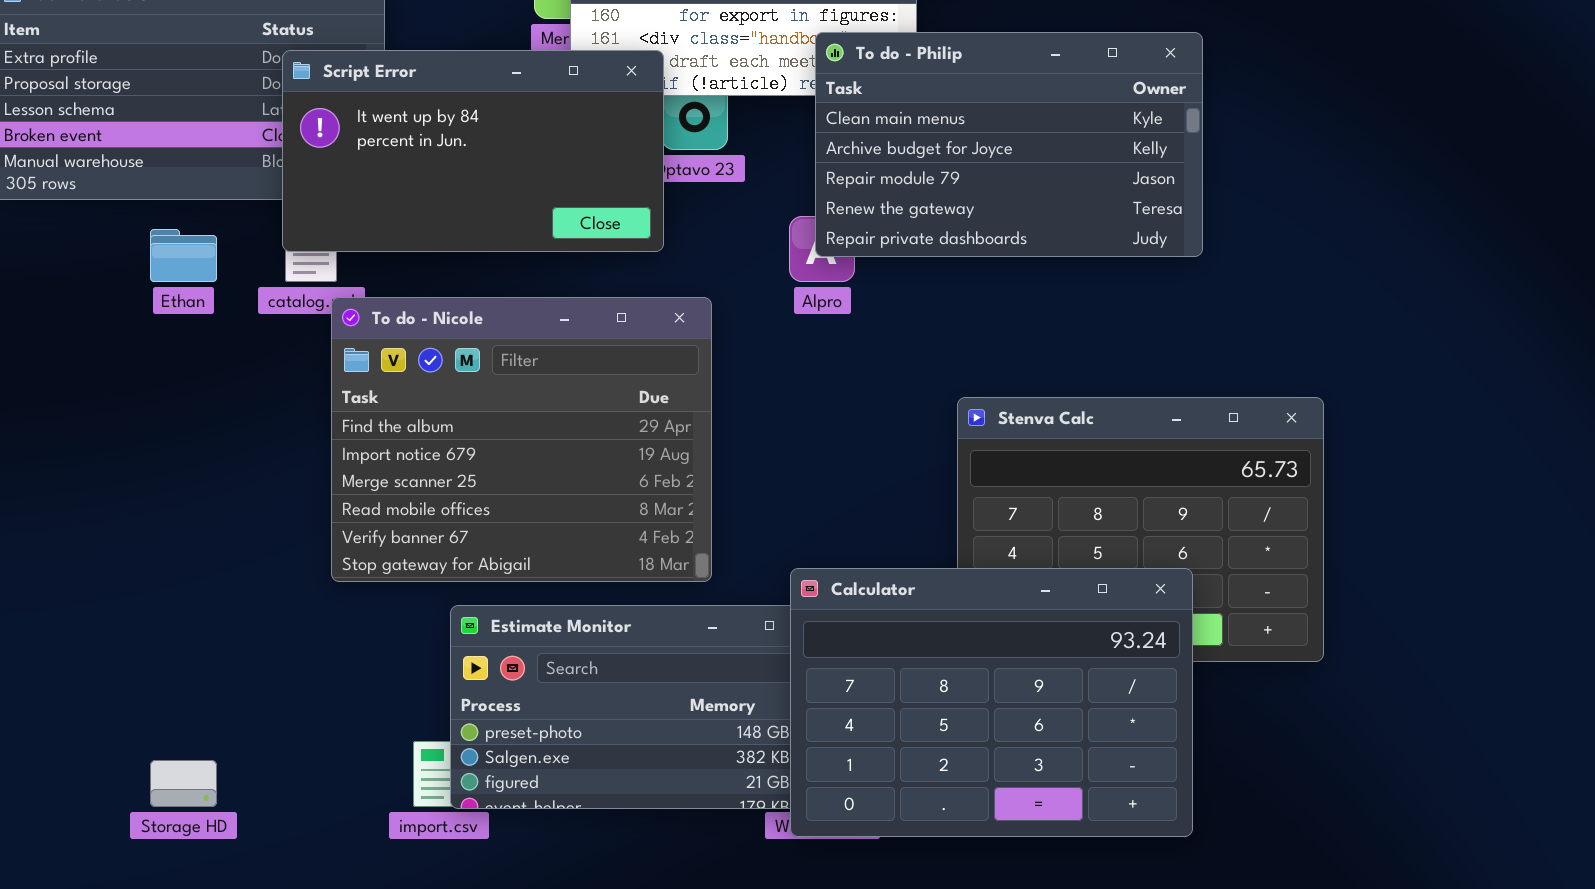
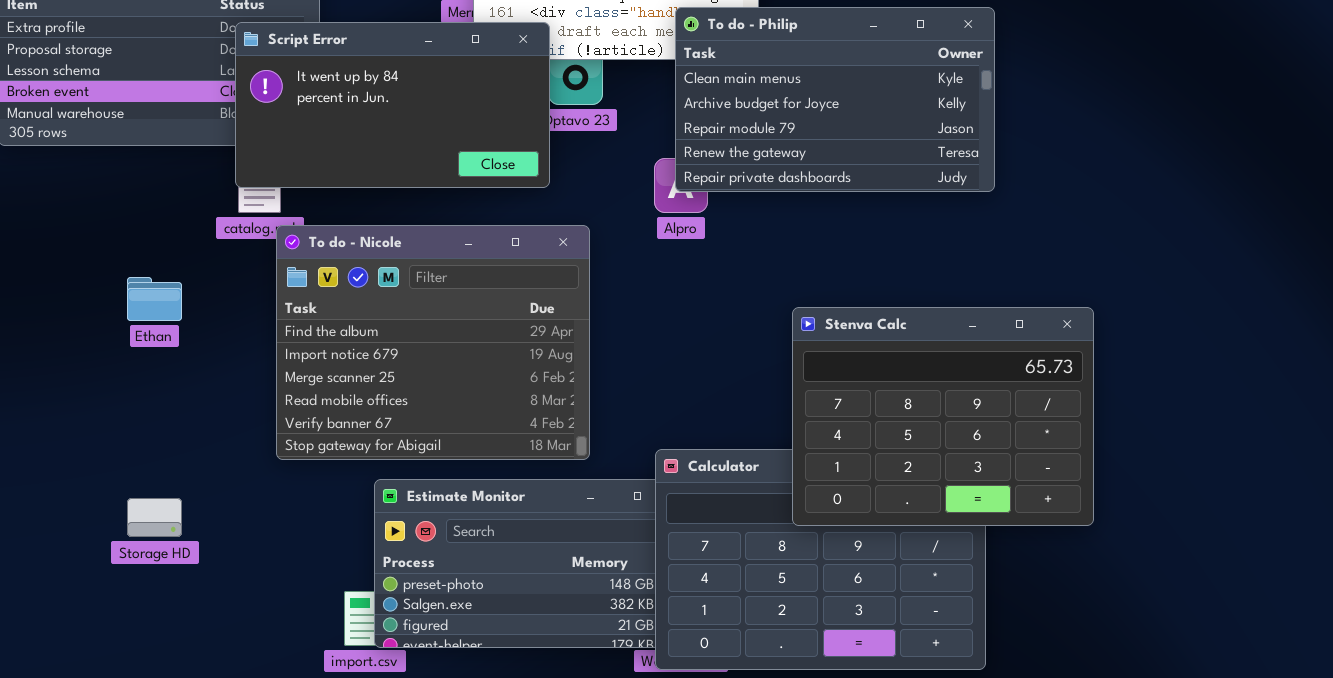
Ethan: [150,229,217,282] -> [127,277,182,321], moved
Stenva Calc: [957,397,1324,662] -> [792,307,1094,526], raised
Storage HD: [150,760,217,807] -> [127,498,182,537], moved

